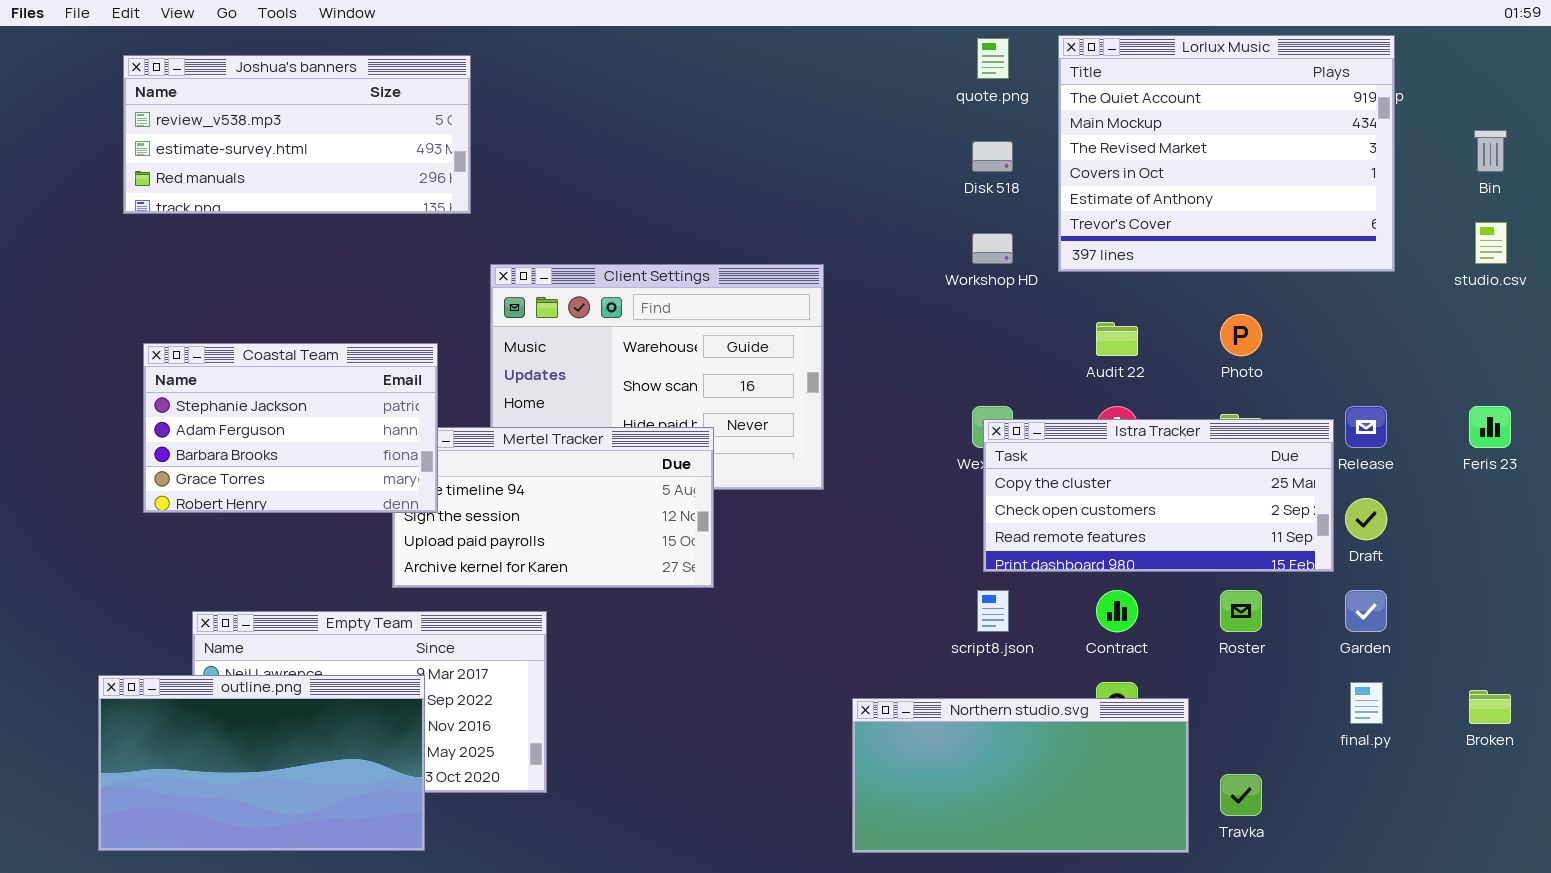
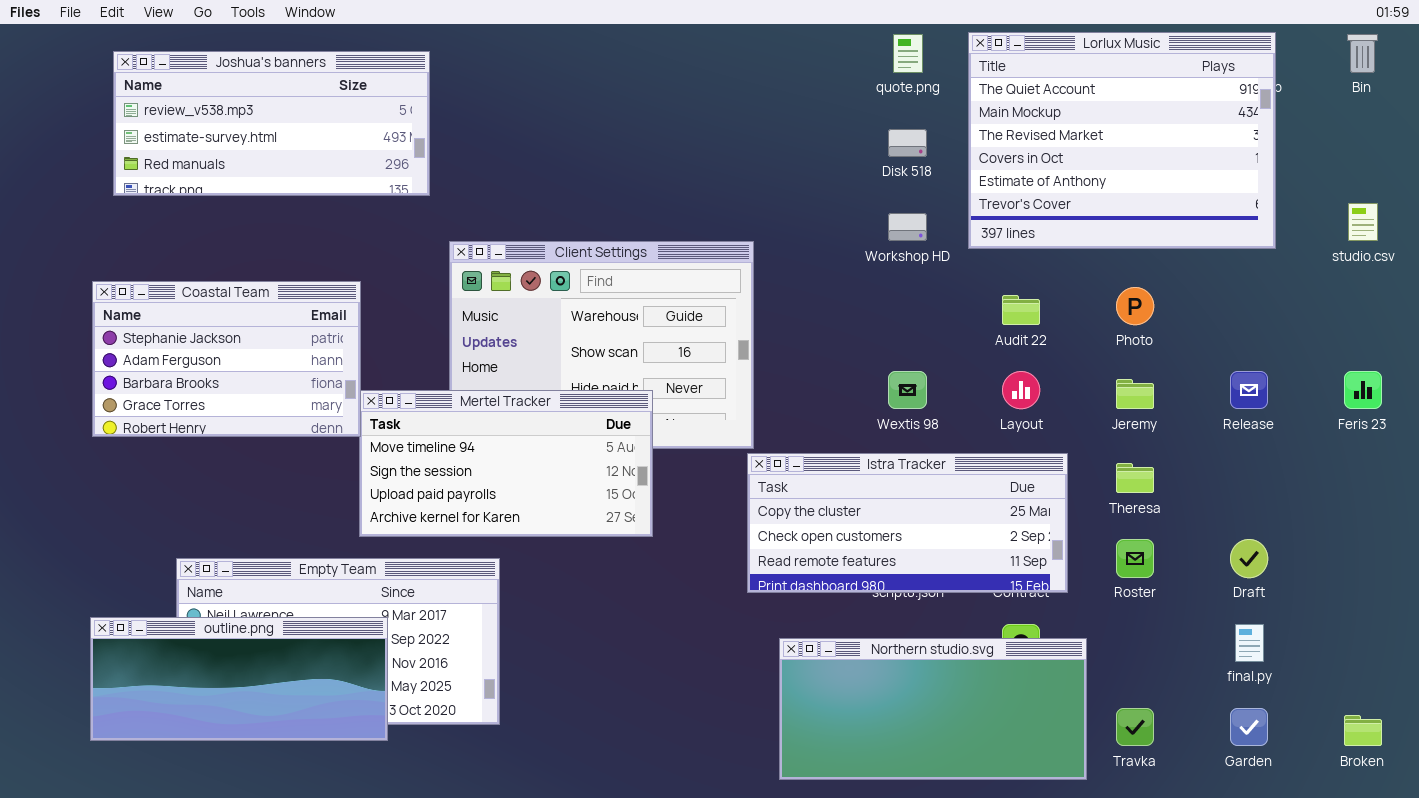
Bin: [1474,130,1507,172] -> [1347,34,1378,73], moved
Coastal Team: [143,343,438,513] -> [92,281,361,437], moved
Istra Tracker: [983,419,1334,572] -> [747,453,1068,593], moved
Draft: [1345,498,1387,540] -> [1230,539,1268,578], moved
Garden: [1345,590,1387,632] -> [1230,708,1268,746], moved
outline.png: [98,675,425,851] -> [90,617,388,741], resized
Broken: [1469,690,1511,724] -> [1344,715,1382,746], moved

